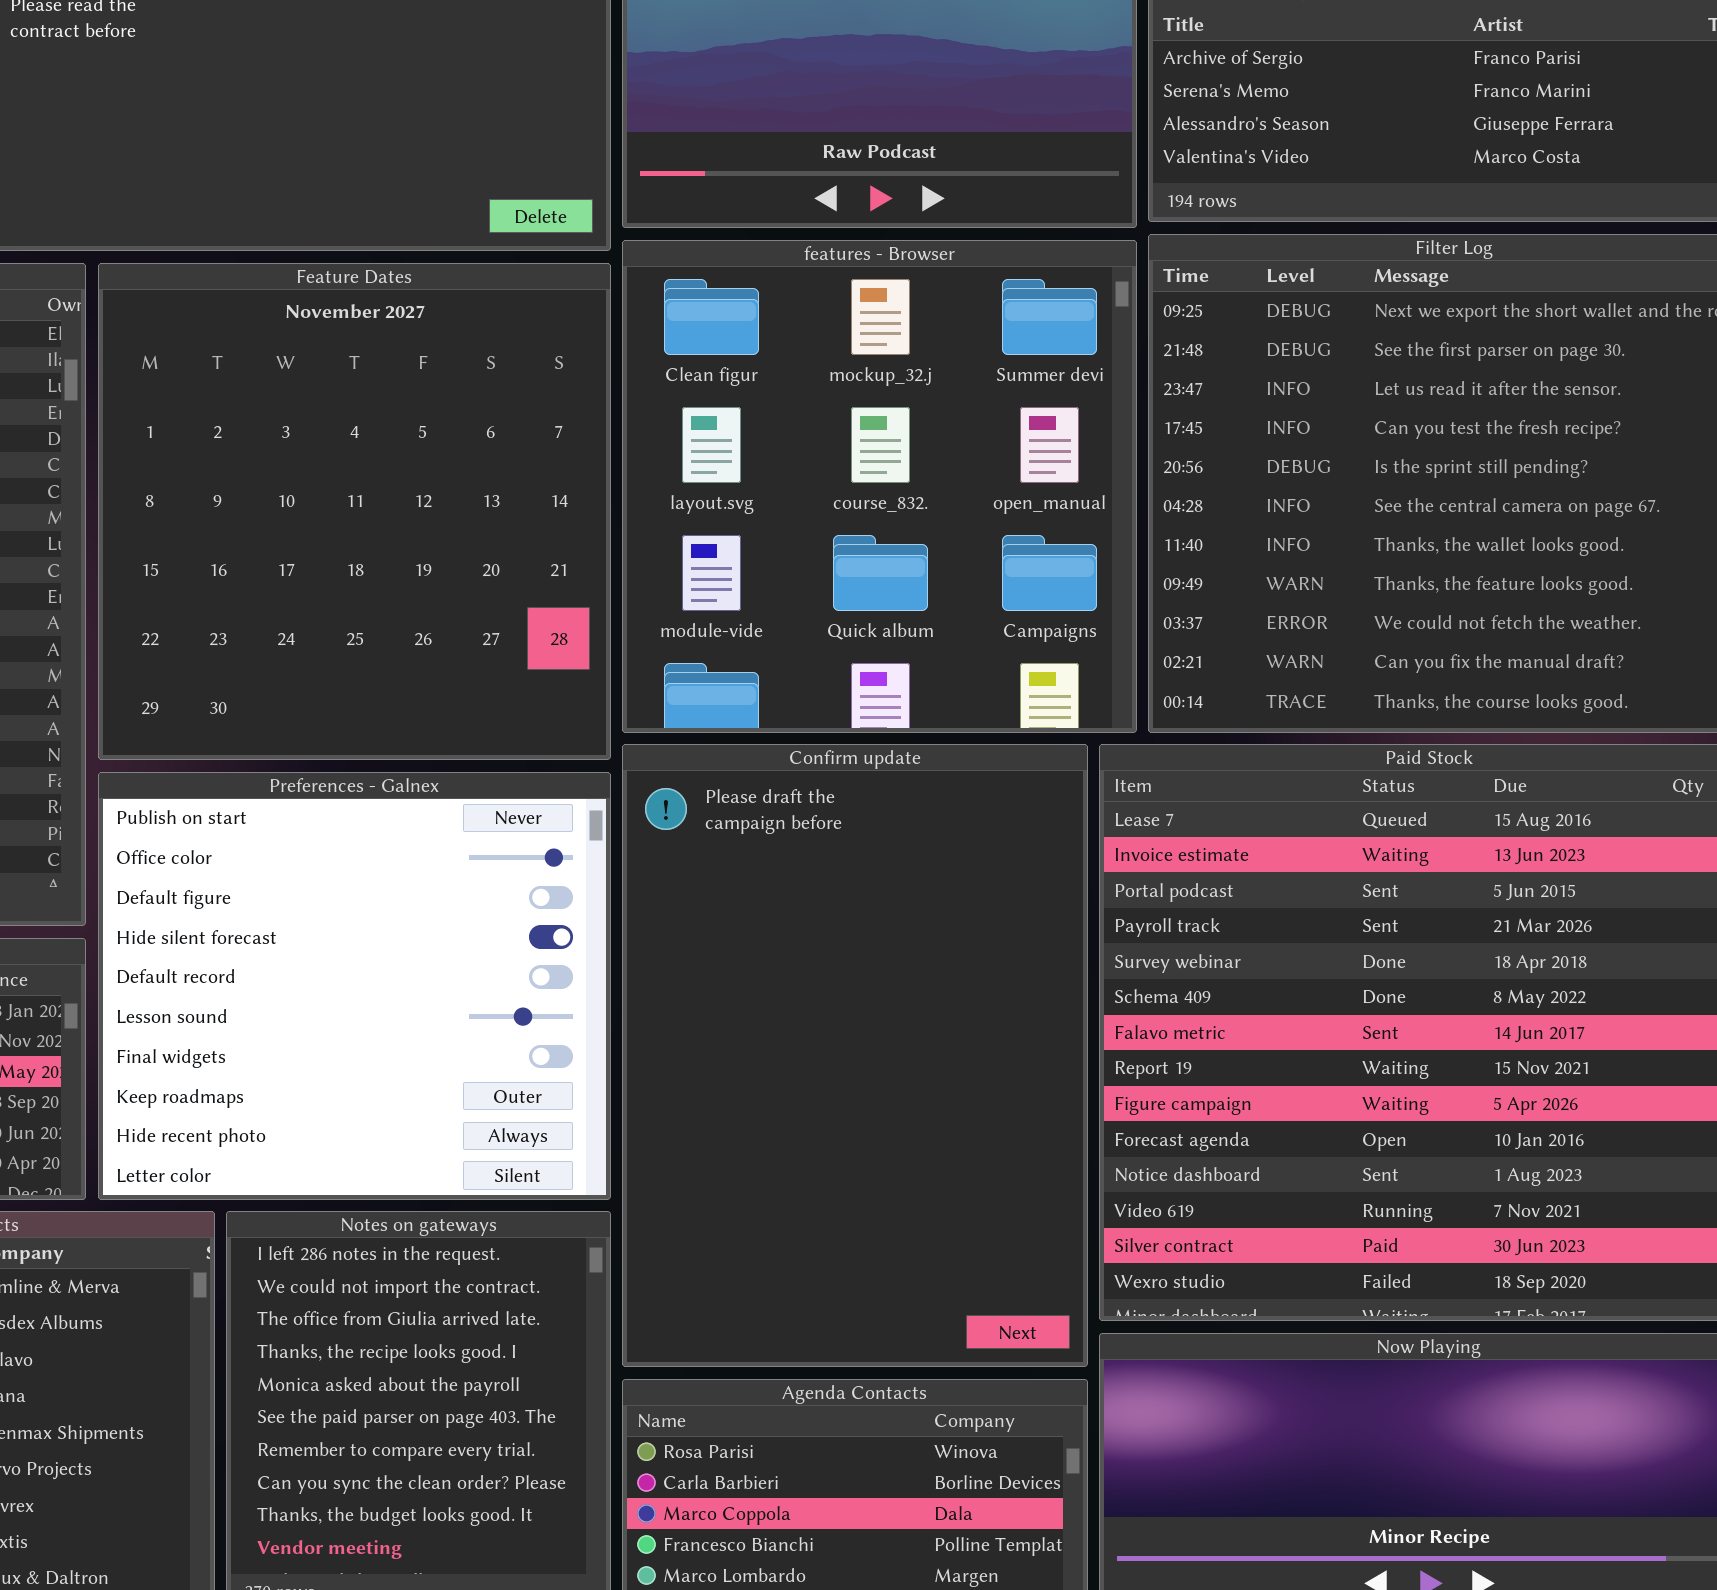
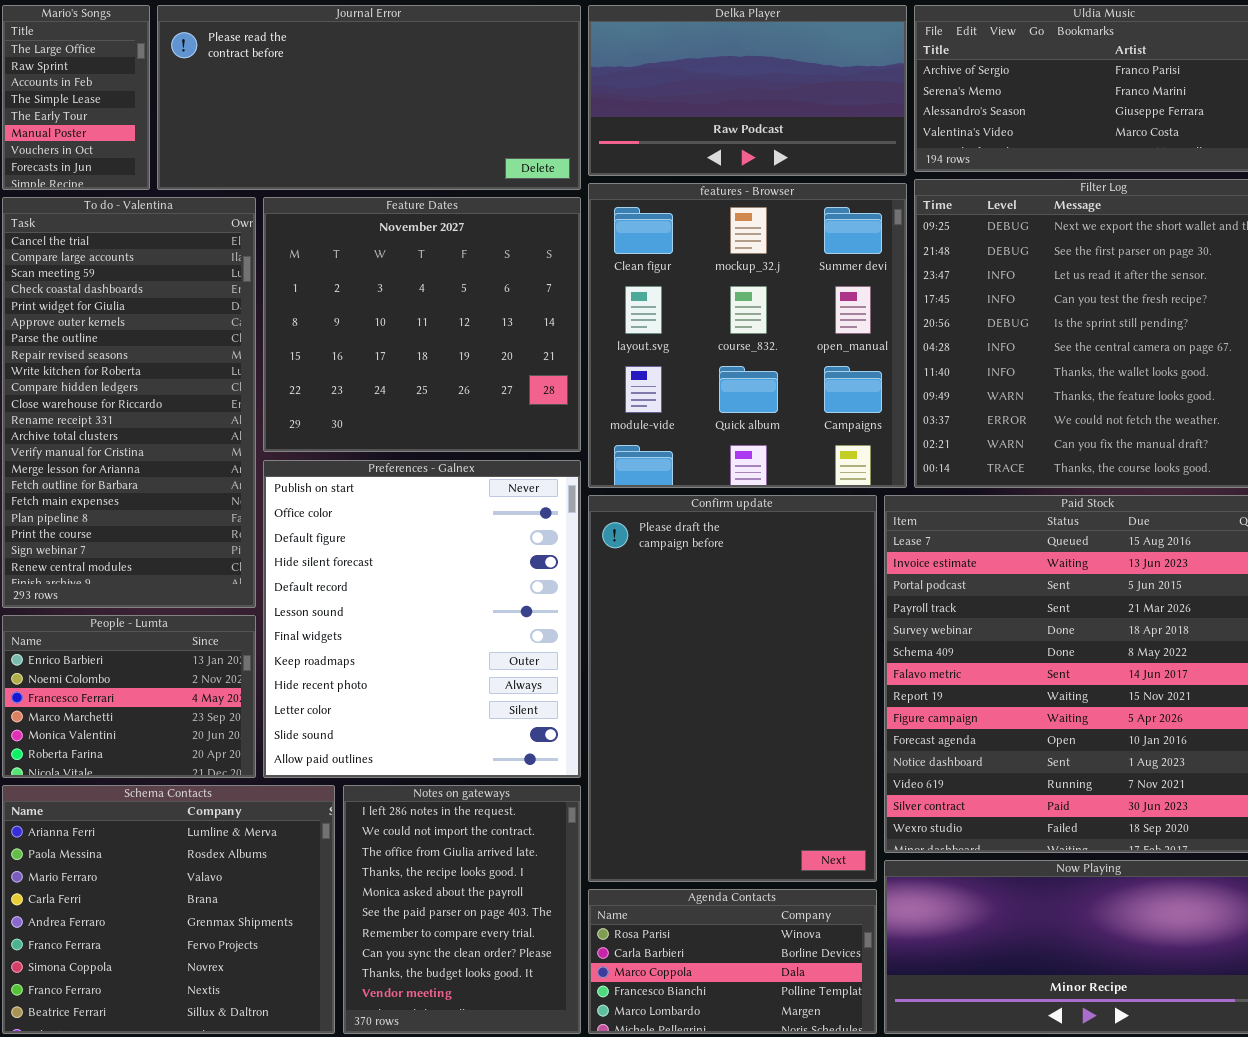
Feature Dates: [98,263,611,760] -> [263,197,581,452], resized
Preferences - Galnex: [98,772,611,1200] -> [263,460,581,778], resized

